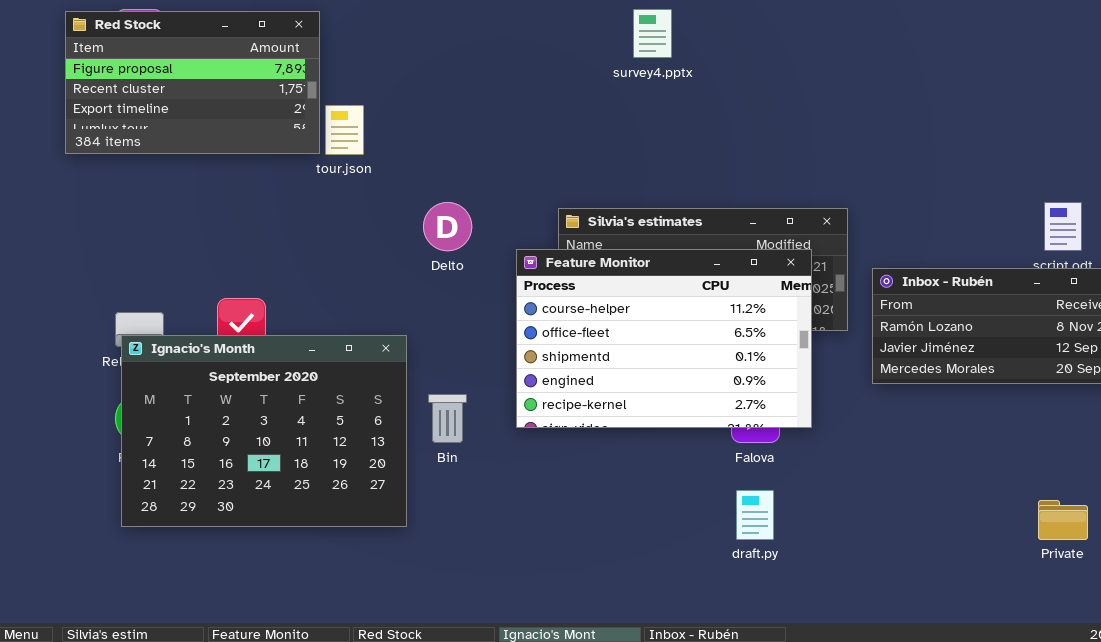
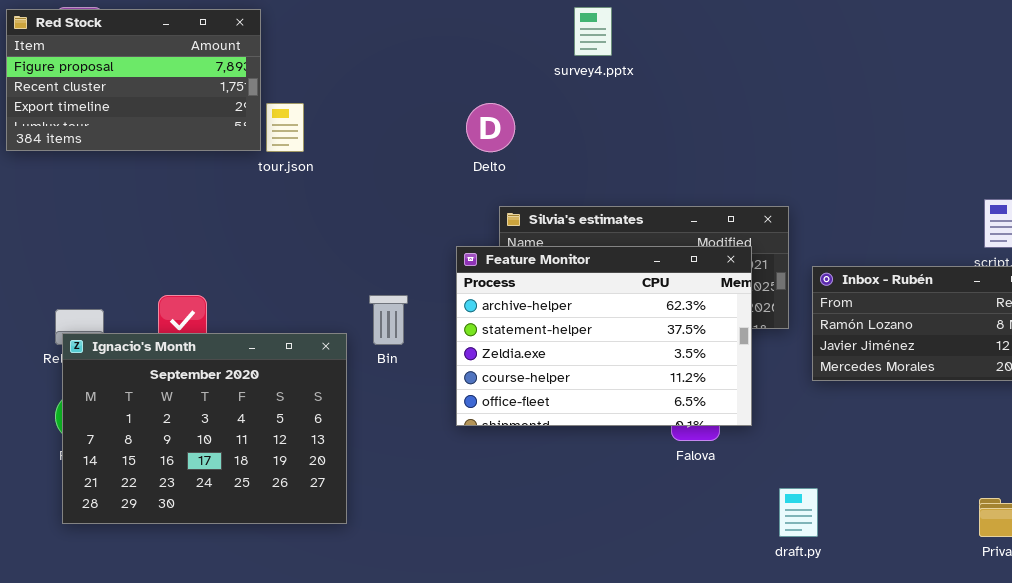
Delto: [423,202,472,251] -> [466,103,515,152], moved
Feature Monitor: [516,249,812,428] -> [456,246,752,426], scrolled up 3 rows
Bin: [428,394,467,443] -> [369,295,408,345], moved
draft.py: [736,490,774,540] -> [779,488,818,537], moved

